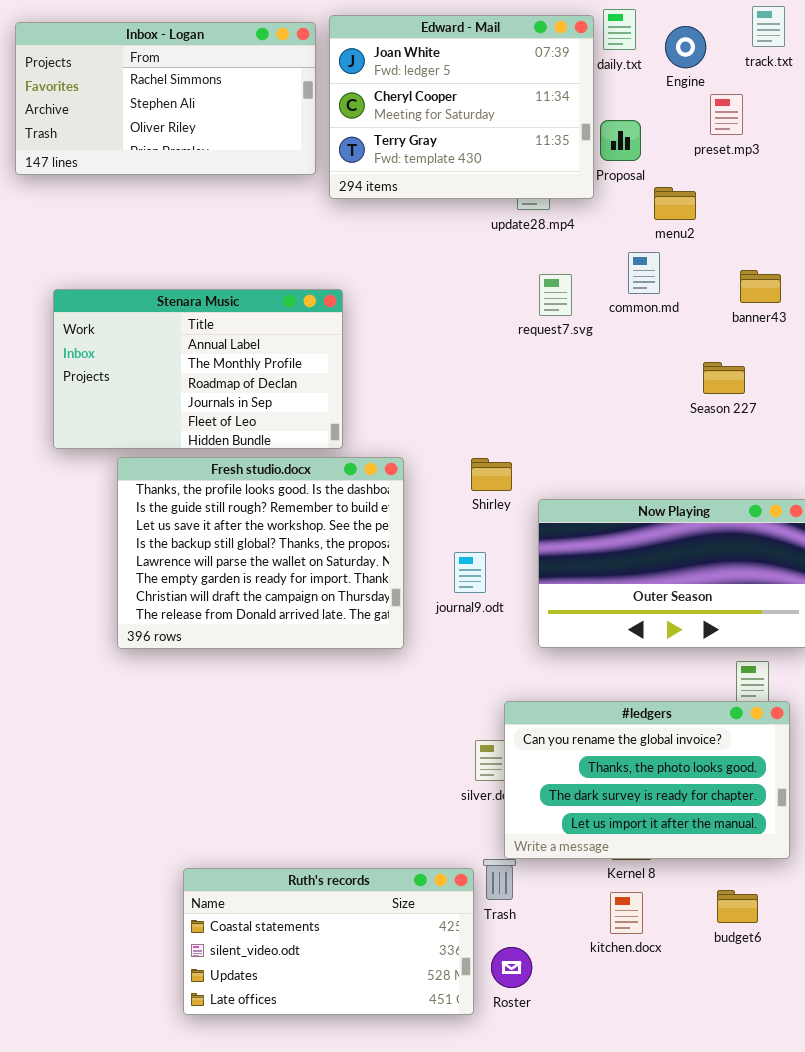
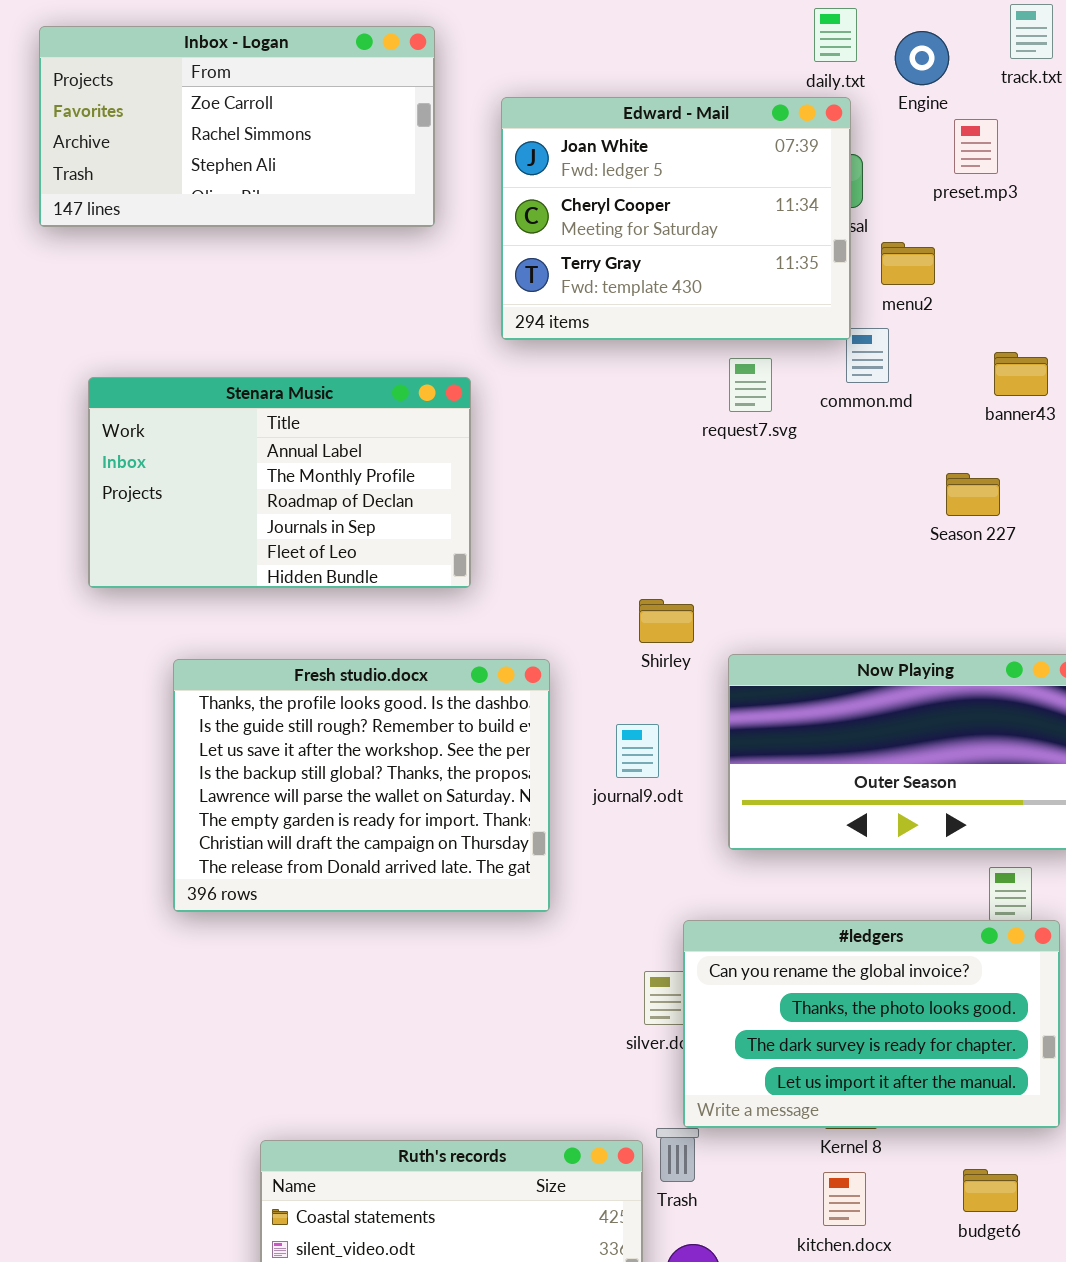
Edward - Mail: [329,15,594,199] -> [501,97,851,340], moved
Inbox - Logan: [15,22,316,175] -> [39,26,435,227], scrolled up 1 row
Fresh studio.docx: [117,457,404,649] -> [173,659,550,912], moved

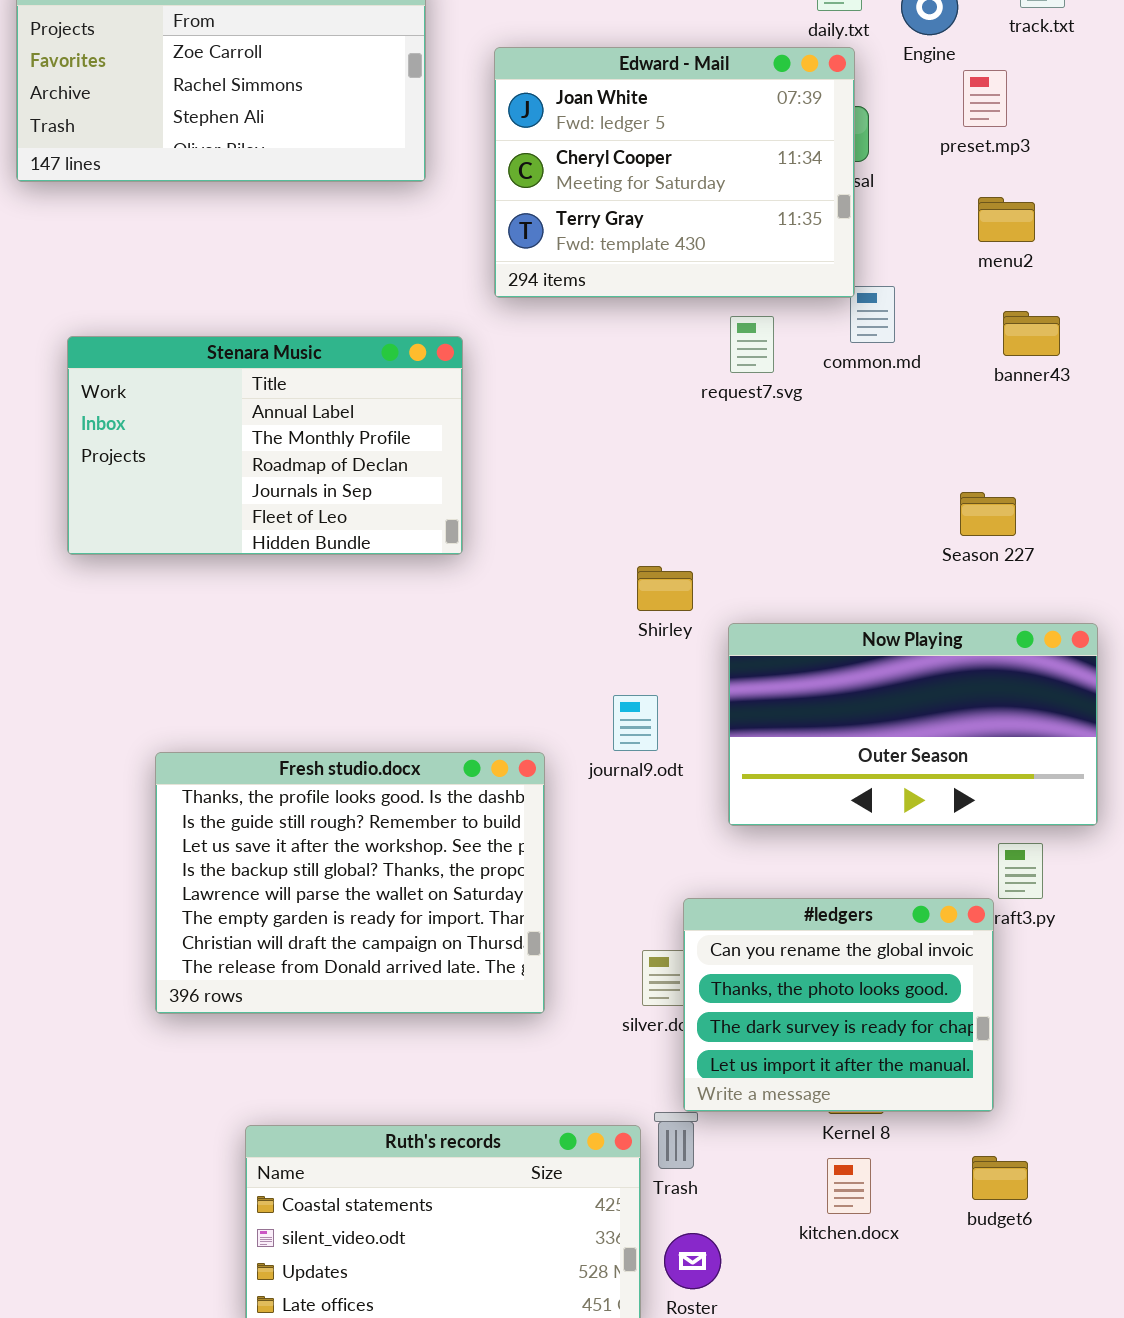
menu2: [881,242,935,285] -> [978,197,1035,242], moved
Season 227: [946,473,1000,516] -> [960,492,1016,536], moved
Fresh studio.docx: [173,659,550,912] -> [155,752,545,1014], moved
#ledgers: [683,920,1060,1128] -> [683,898,994,1112], resized

